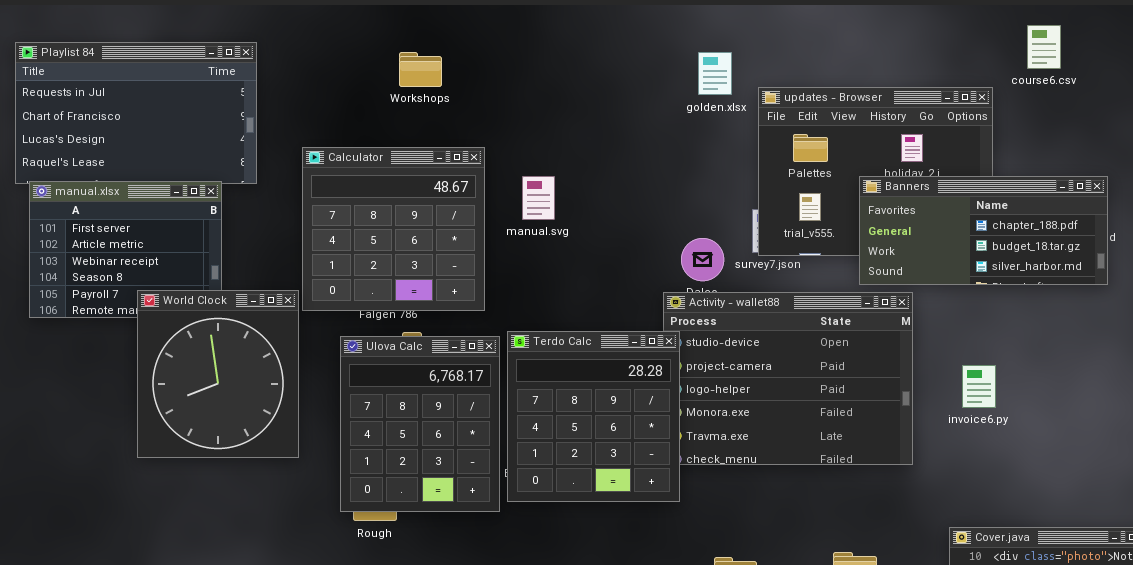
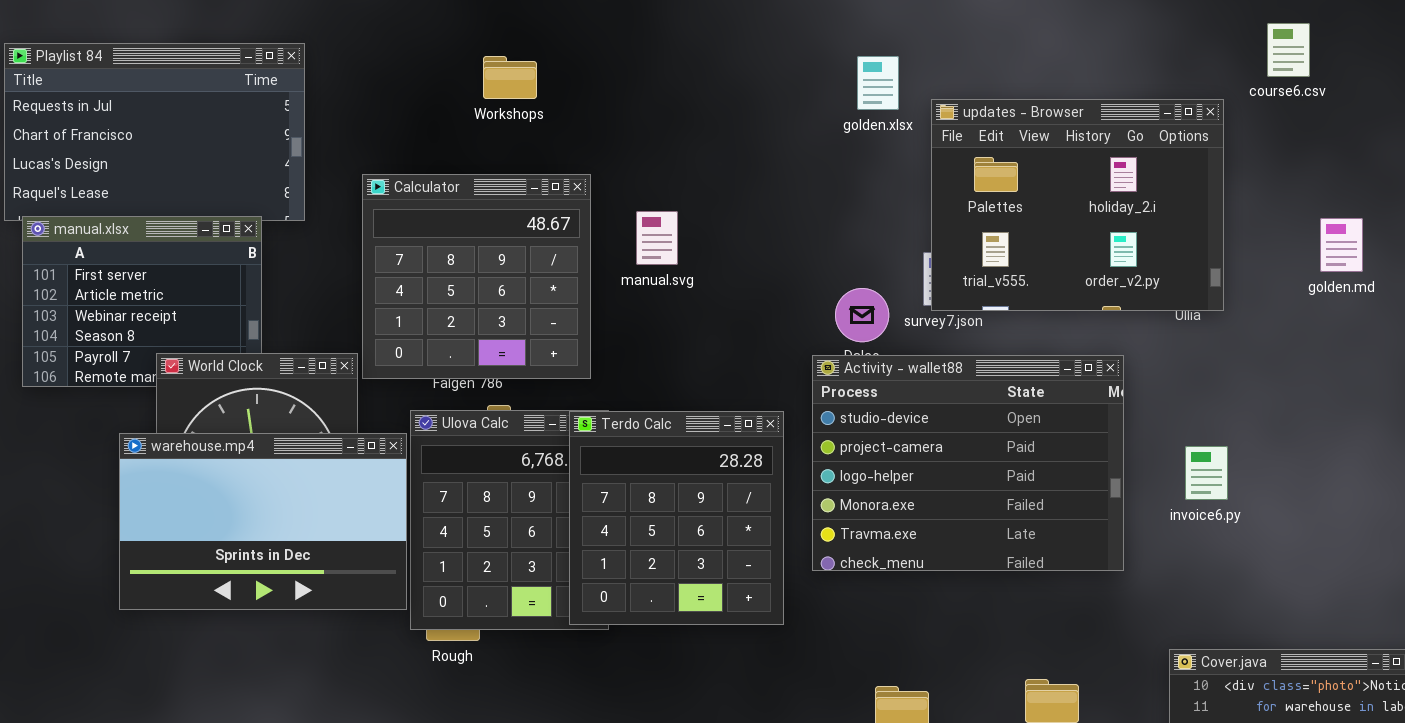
Banners: [859,176,1108,285] -> none, closed
Terdo Calc: [507,331,680,502] -> [569,411,784,625], moved
warehouse.mp4: none -> [119,433,407,610], opened

